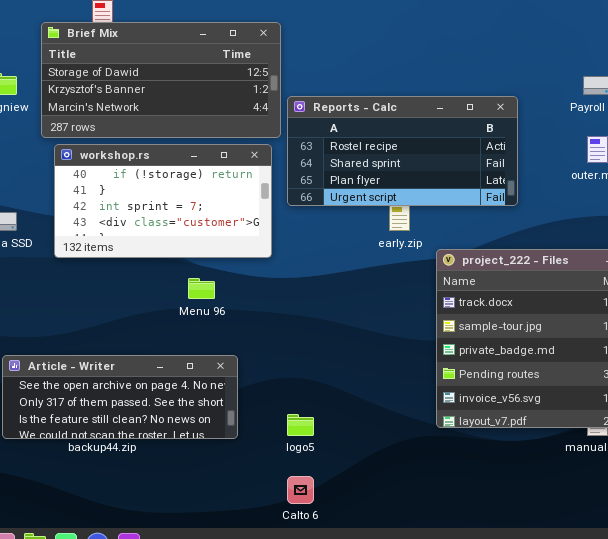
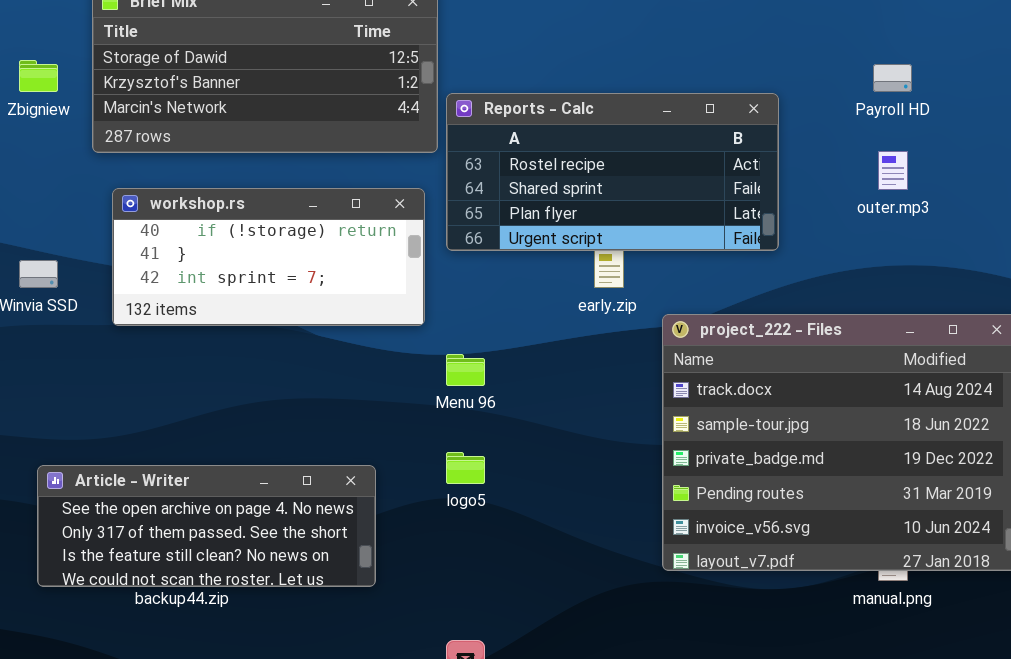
workshop.rs: [54,144,272,258] -> [112,188,425,326], resized
Menu 96: [188,278,215,299] -> [446,354,485,386], moved
logo5: [287,414,314,436] -> [446,452,485,484], moved

